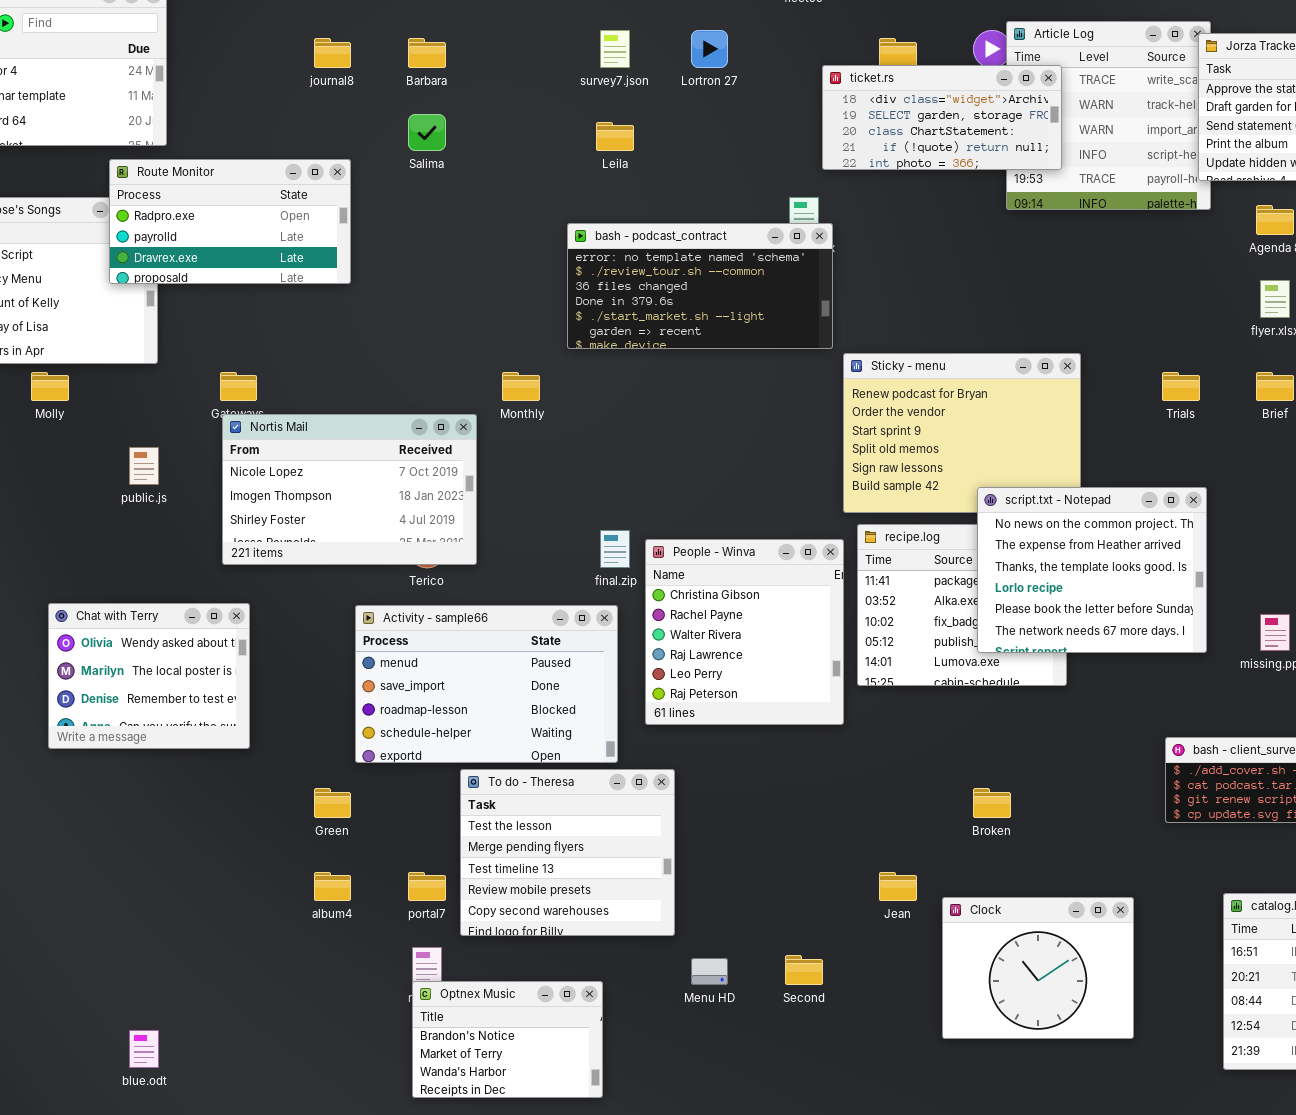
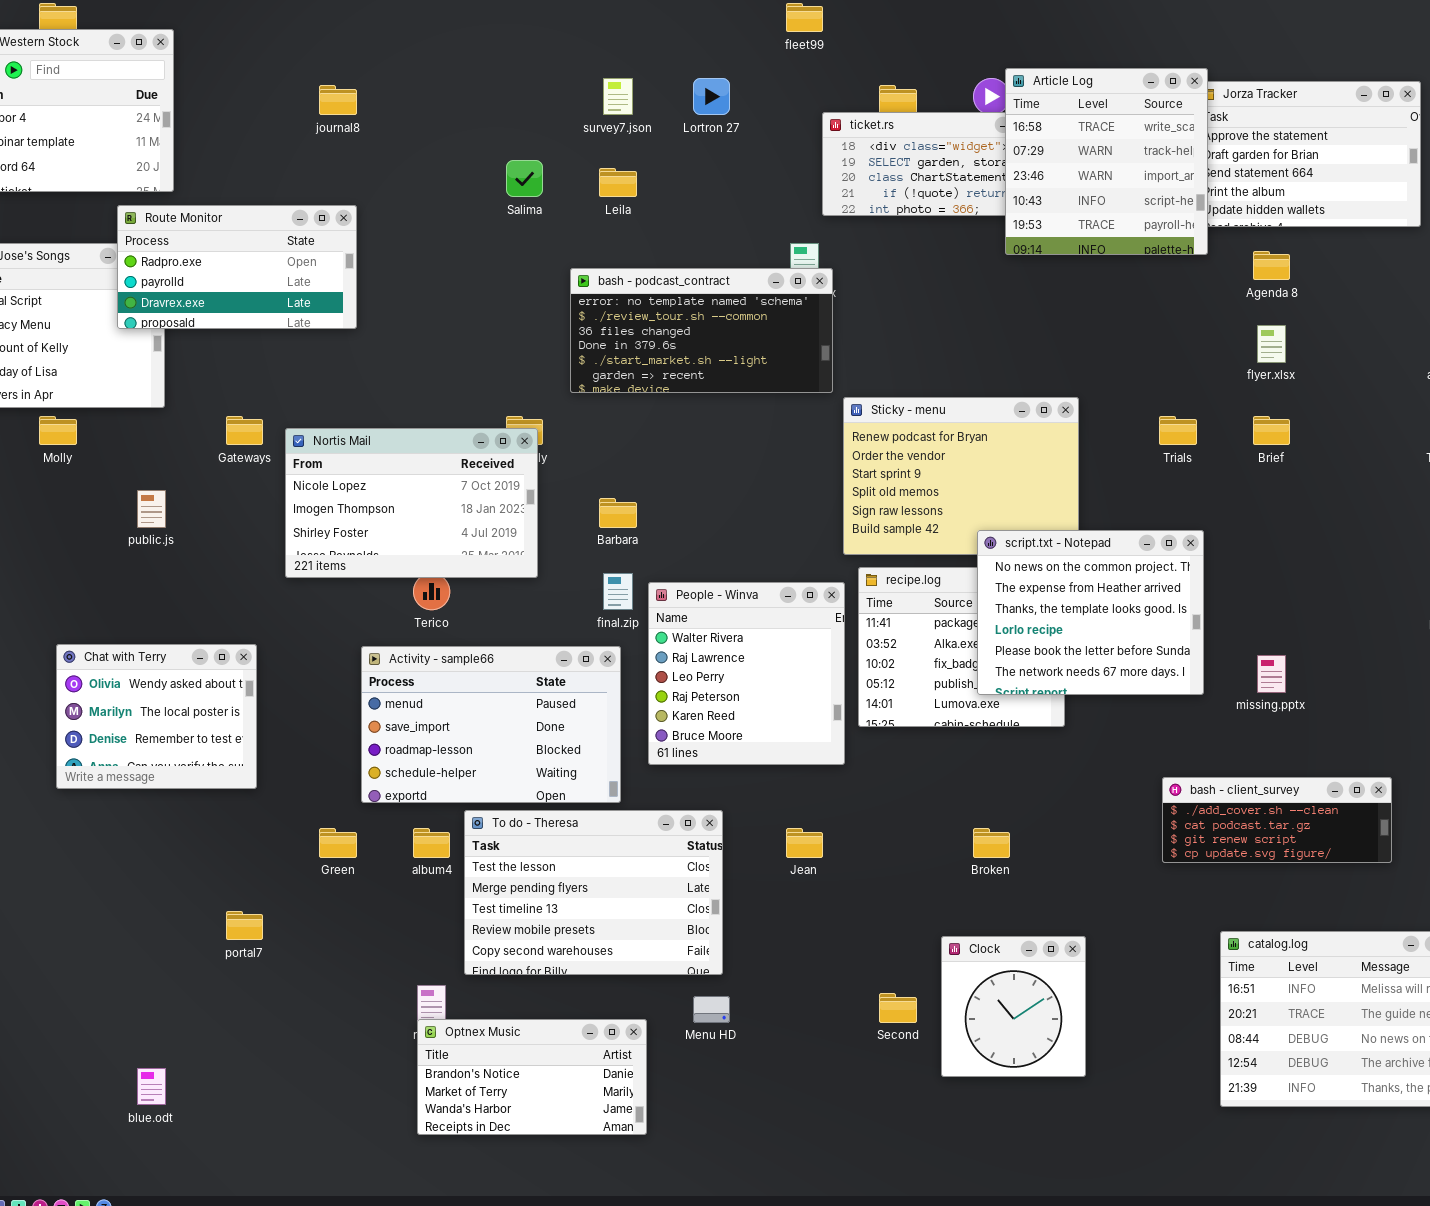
Article Log: [1006,21,1211,210] -> [1005,68,1208,255], raised
Barbara: [408,38,446,68] -> [599,498,637,528], moved
Salima: [408,114,446,151] -> [506,160,543,197], moved
Nortis Mail: [222,414,477,565] -> [285,428,538,578], moved
People - Winva: [645,539,844,725] -> [648,582,845,765], scrolled down 2 rows
To do - Theresa: [460,769,675,936] -> [464,810,723,975], resized
album4: [314,872,351,901] -> [413,828,450,858], moved
portal7: [408,872,446,901] -> [226,911,263,940], moved
Jean: [879,872,917,901] -> [786,828,823,858], moved
Clock: [942,897,1134,1039] -> [941,936,1086,1077], resized
Second: [785,955,823,985] -> [879,993,917,1023], moved
Optnex Music: [412,981,603,1098] -> [417,1019,647,1135], resized

